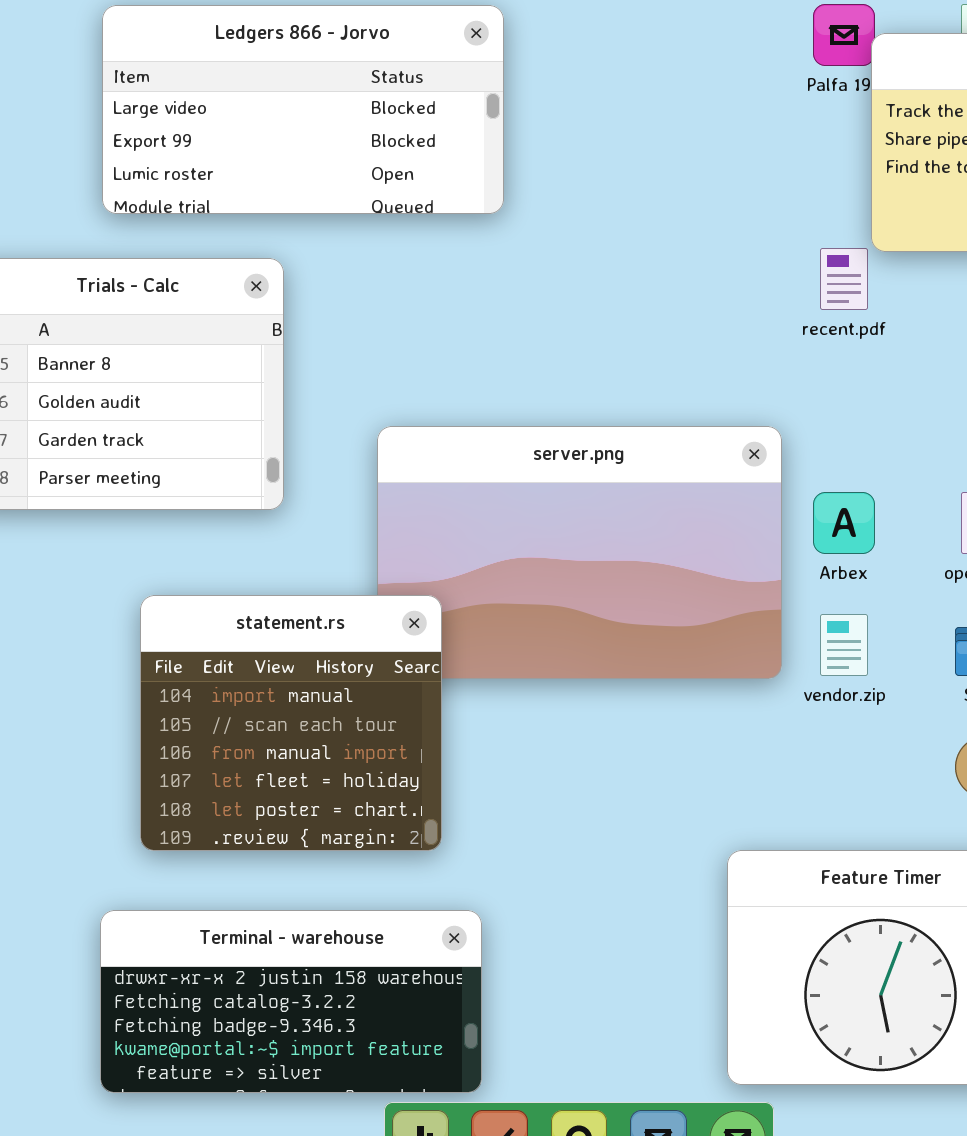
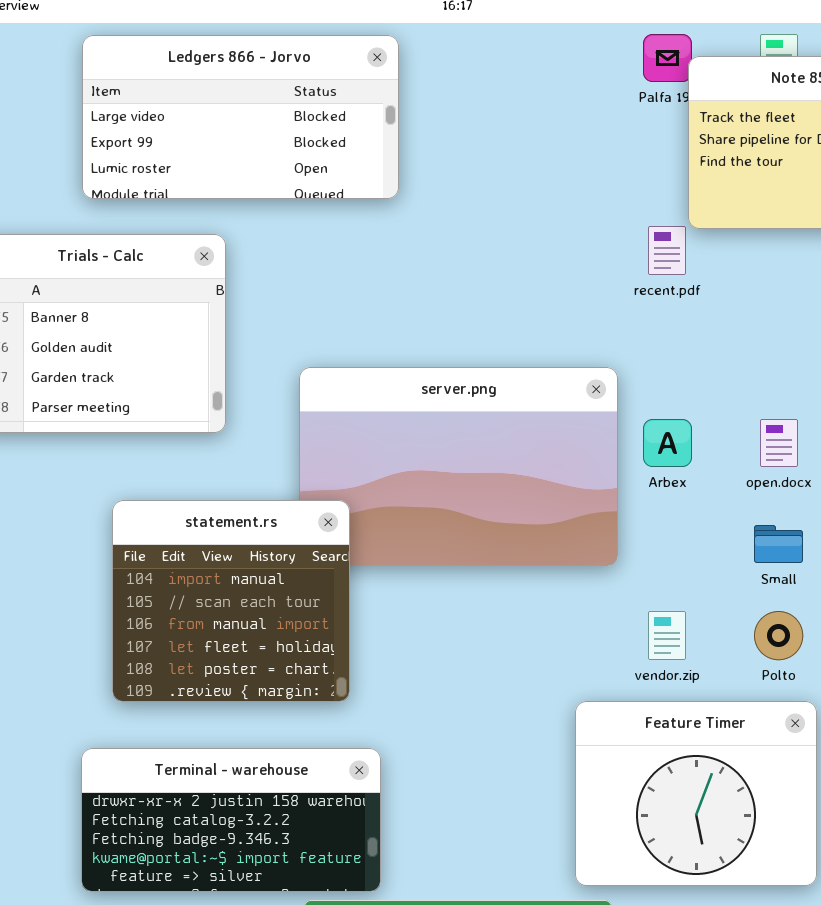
vendor.zip: [820,614,868,676] -> [648,611,686,660], moved

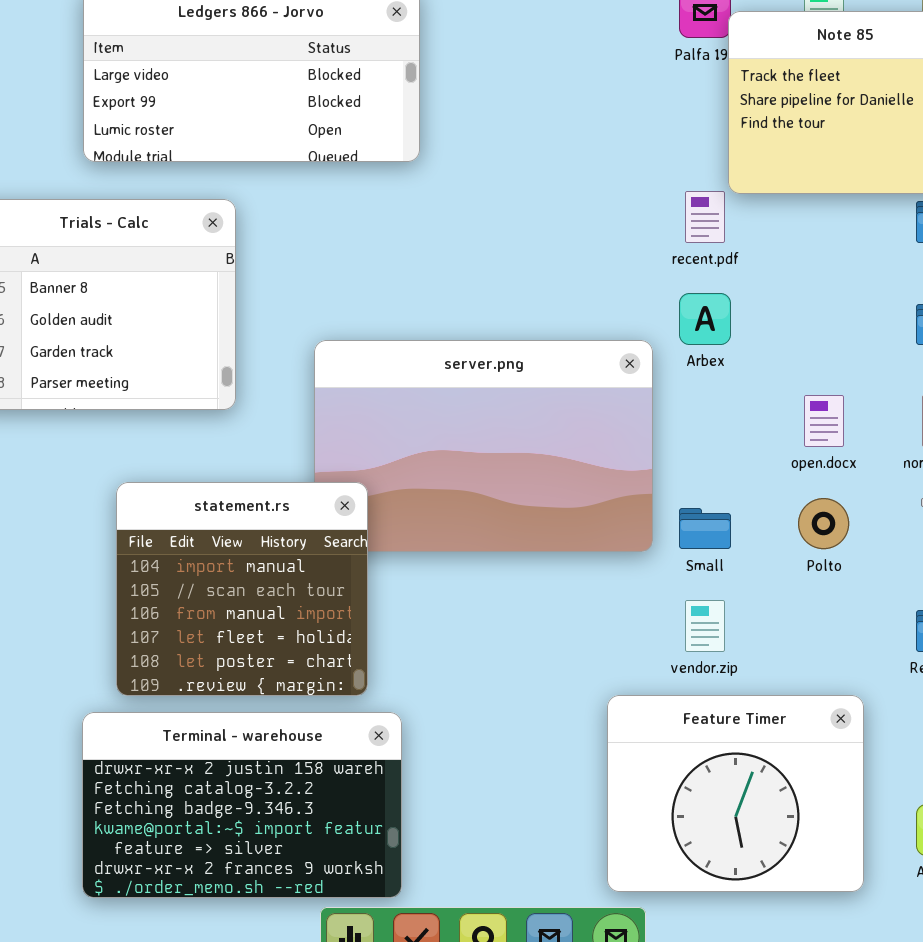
Arbex: [643,419,692,467] -> [679,293,731,345], moved
Small: [754,525,803,563] -> [679,508,731,549], moved
Polto: [754,611,803,660] -> [798,498,849,549], moved
Terminal - warehouse: [81,748,381,892] -> [82,712,402,898], resized

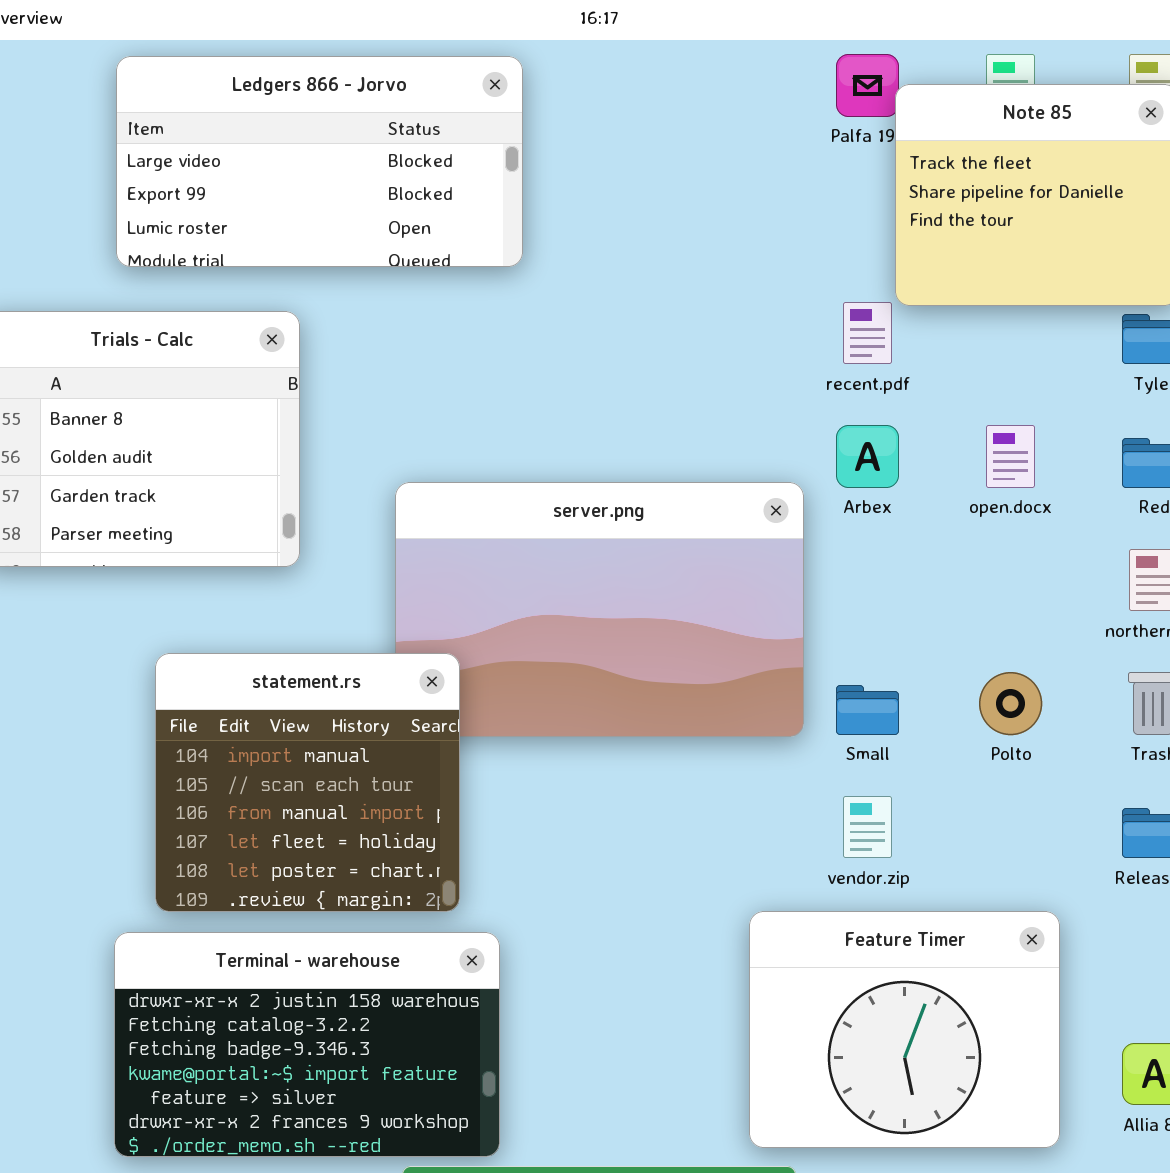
open.docx: [804,395,844,447] -> [986,425,1035,488], moved

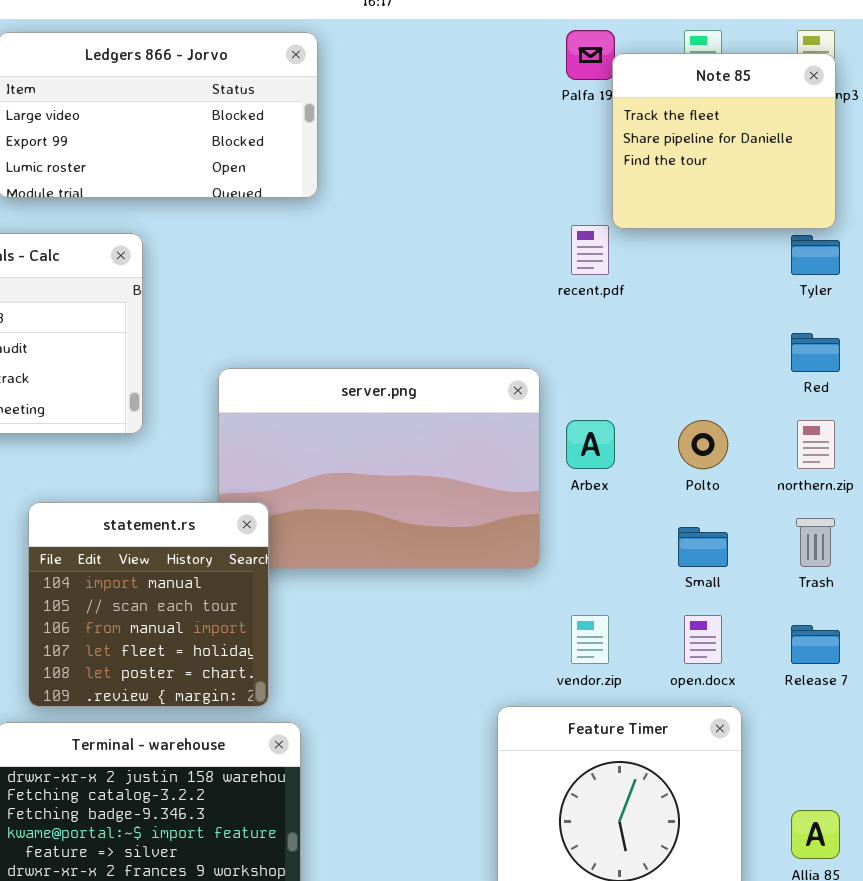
Arbex: [836,425,899,488] -> [566,420,615,469], moved
open.docx: [986,425,1035,488] -> [684,615,722,664], moved
Polto: [979,672,1042,735] -> [678,420,728,469], moved
Small: [836,685,899,735] -> [678,527,728,567], moved

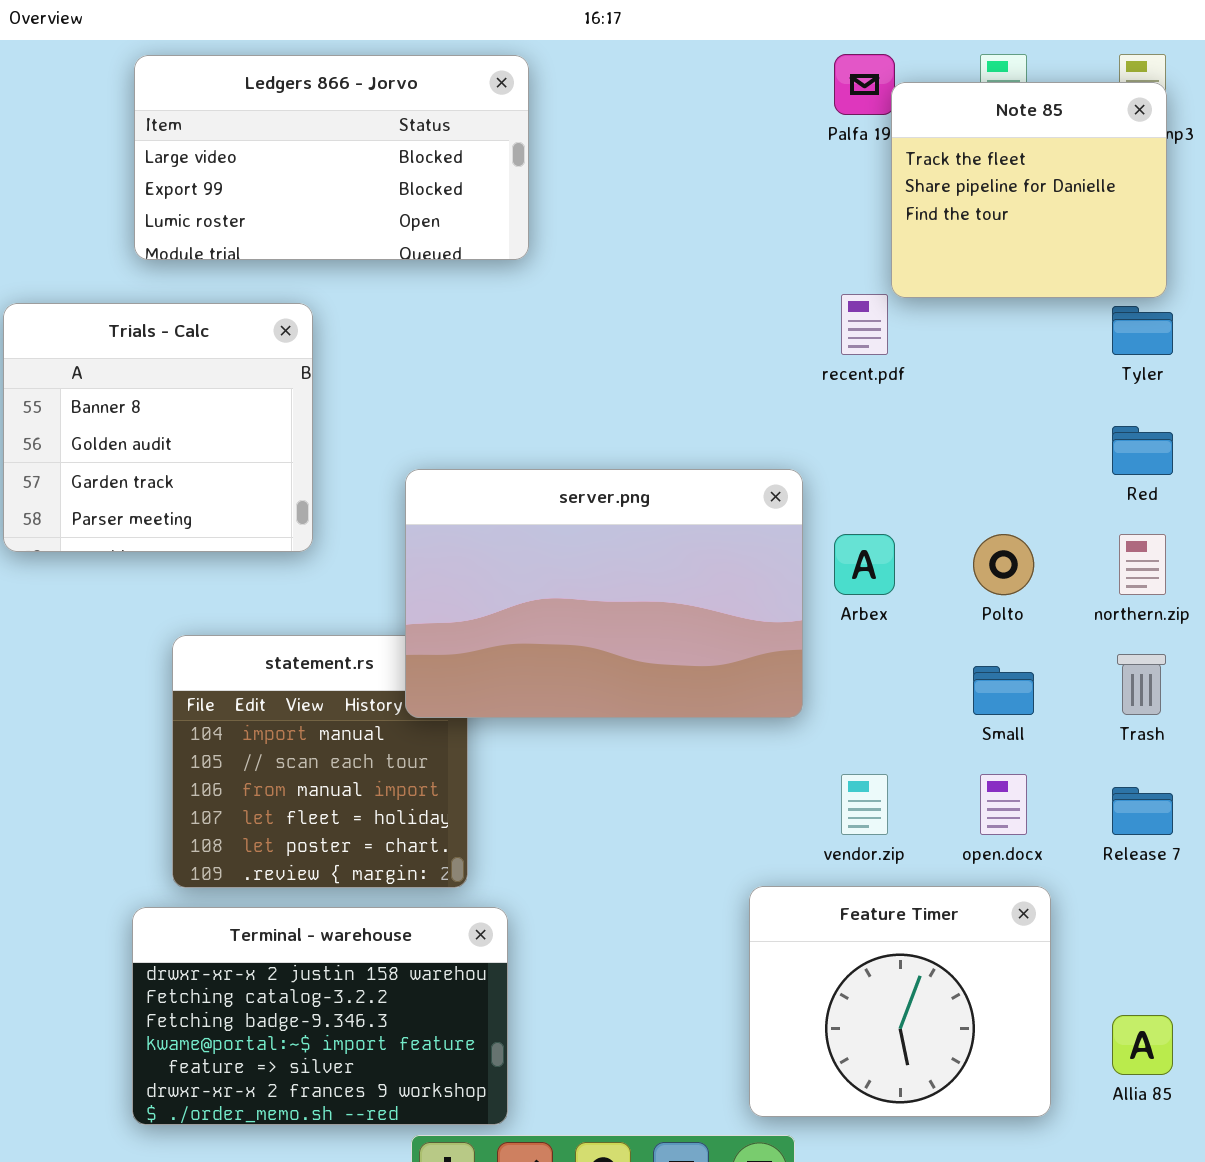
server.png: [218,368,540,569] -> [405,469,803,718], raised

